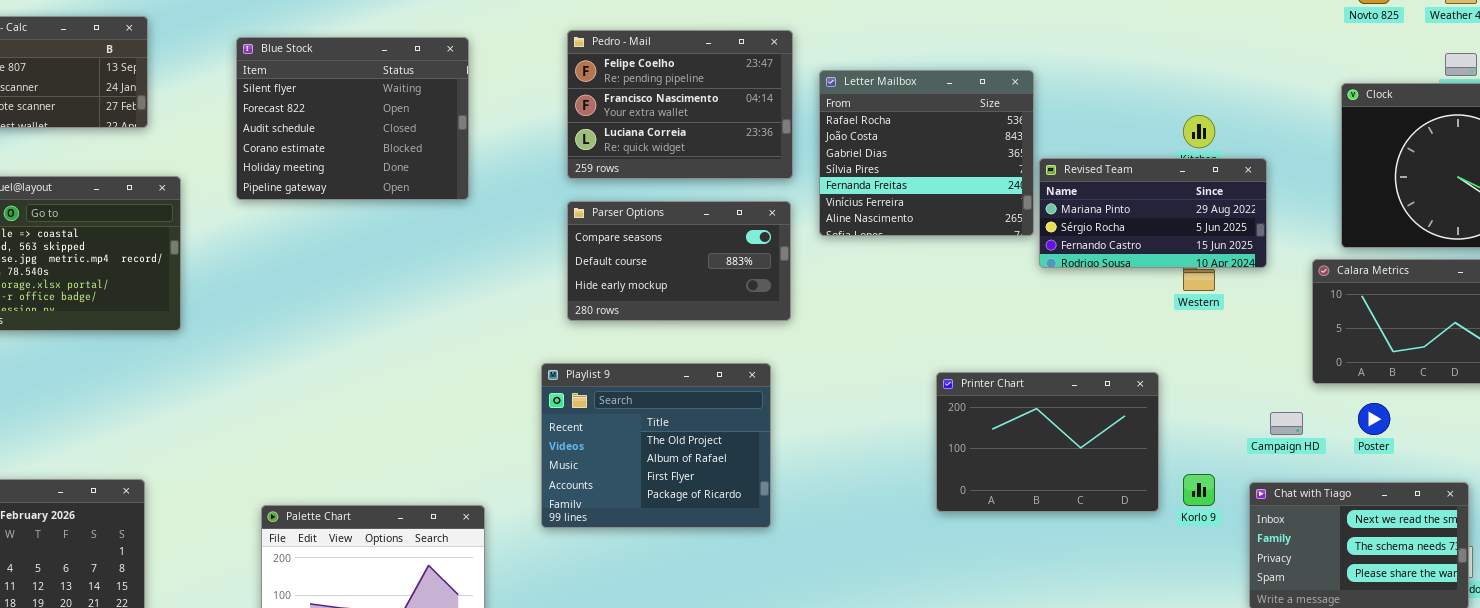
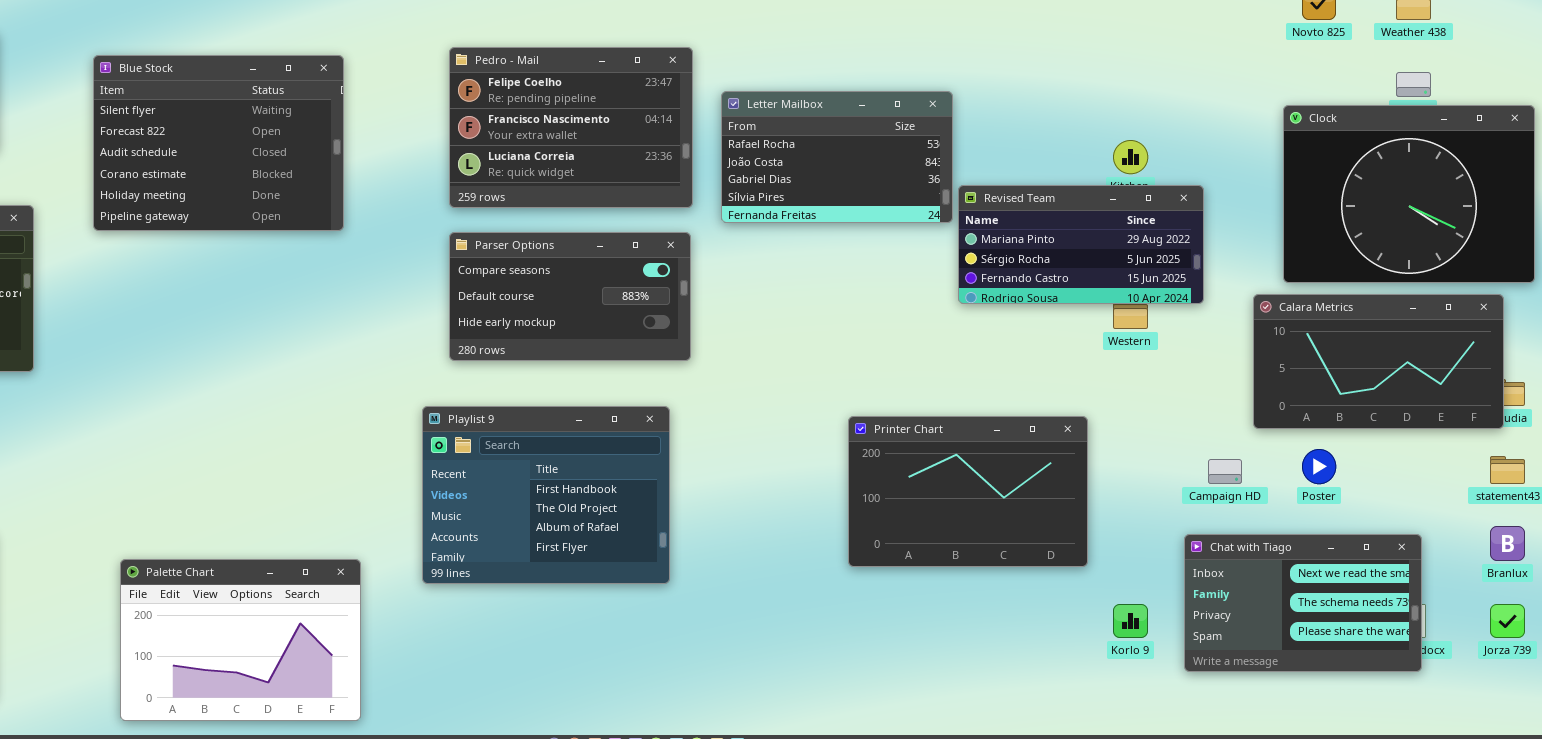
Letter Mailbox: [819,70,1034,236] -> [721,91,953,223], resized
Playlist 9: [541,363,771,528] -> [422,406,670,584], scrolled up 1 row
Korlo 9: [1183,474,1215,506] -> [1113,604,1148,638], moved

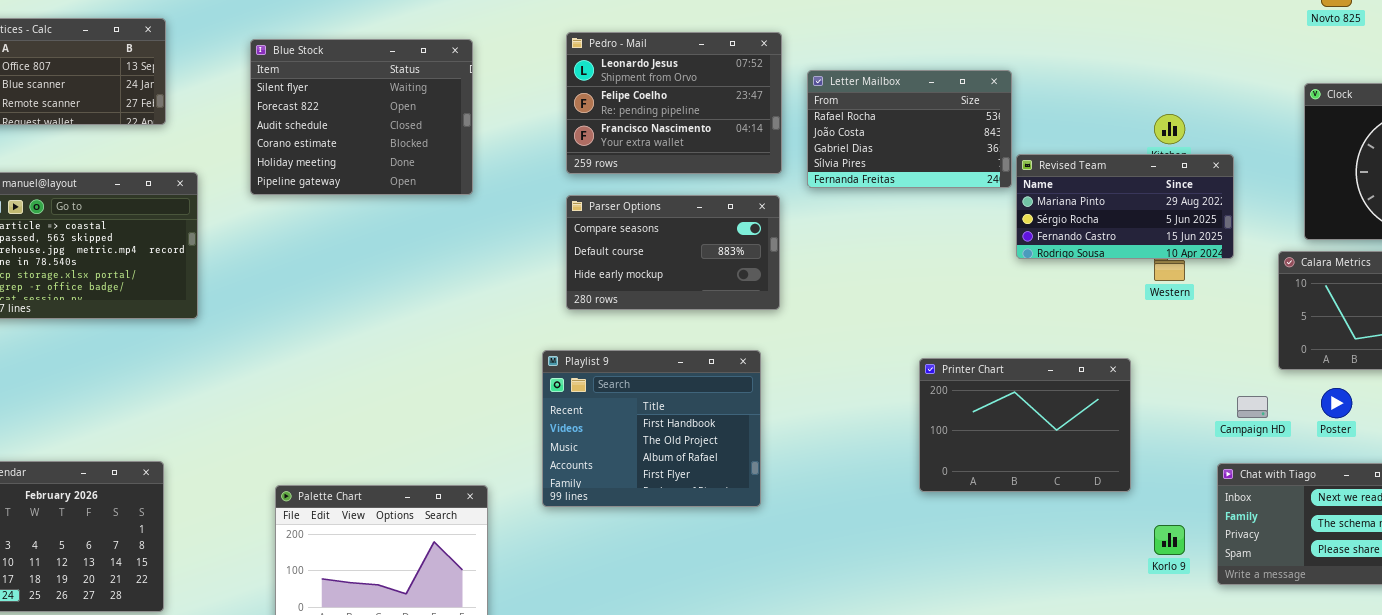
Pedro - Mail: [449,47,693,208] -> [566,32,782,174], scrolled up 1 row

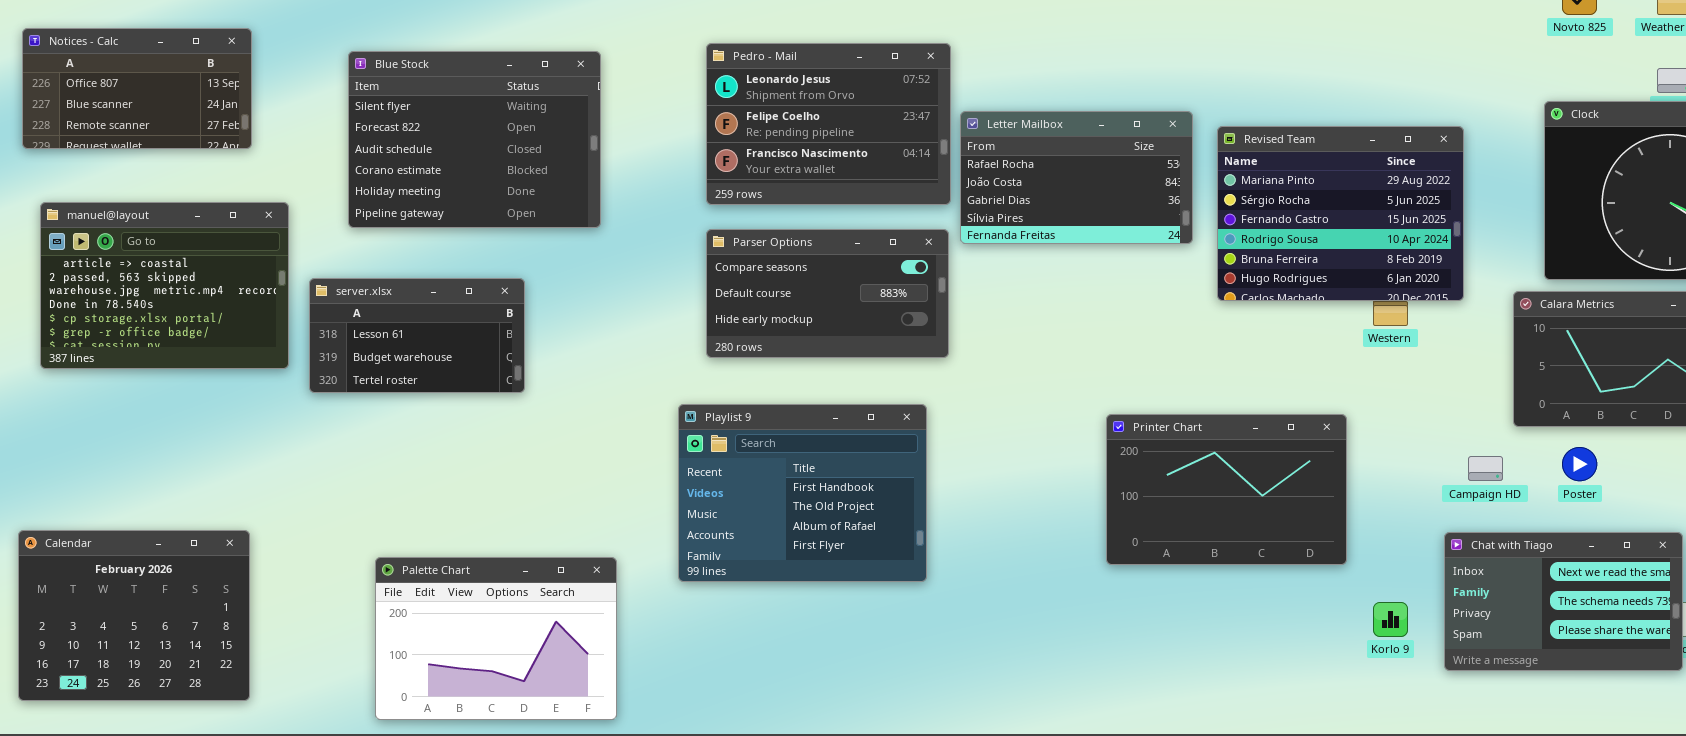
Letter Mailbox: [807,70,1012,188] -> [960,111,1193,244], moved
Revised Team: [1016,154,1234,259] -> [1217,126,1464,301], resized
server.xlsx: none -> [309,278,525,393], opened

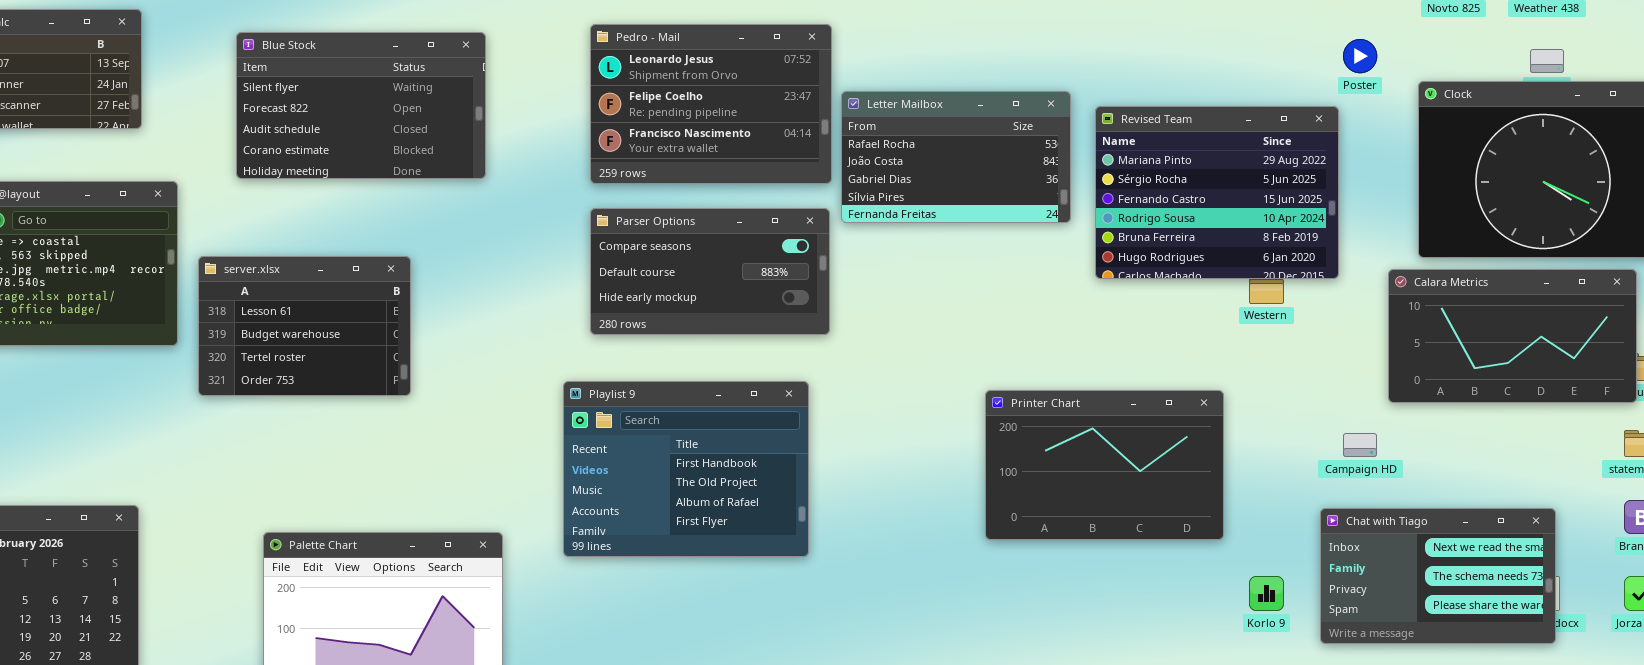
Blue Stock: [348,51,601,228] -> [236,32,486,179], resized
server.xlsx: [309,278,525,393] -> [198,256,411,396], resized
Poster: [1562,447,1597,481] -> [1343,39,1377,73], moved

